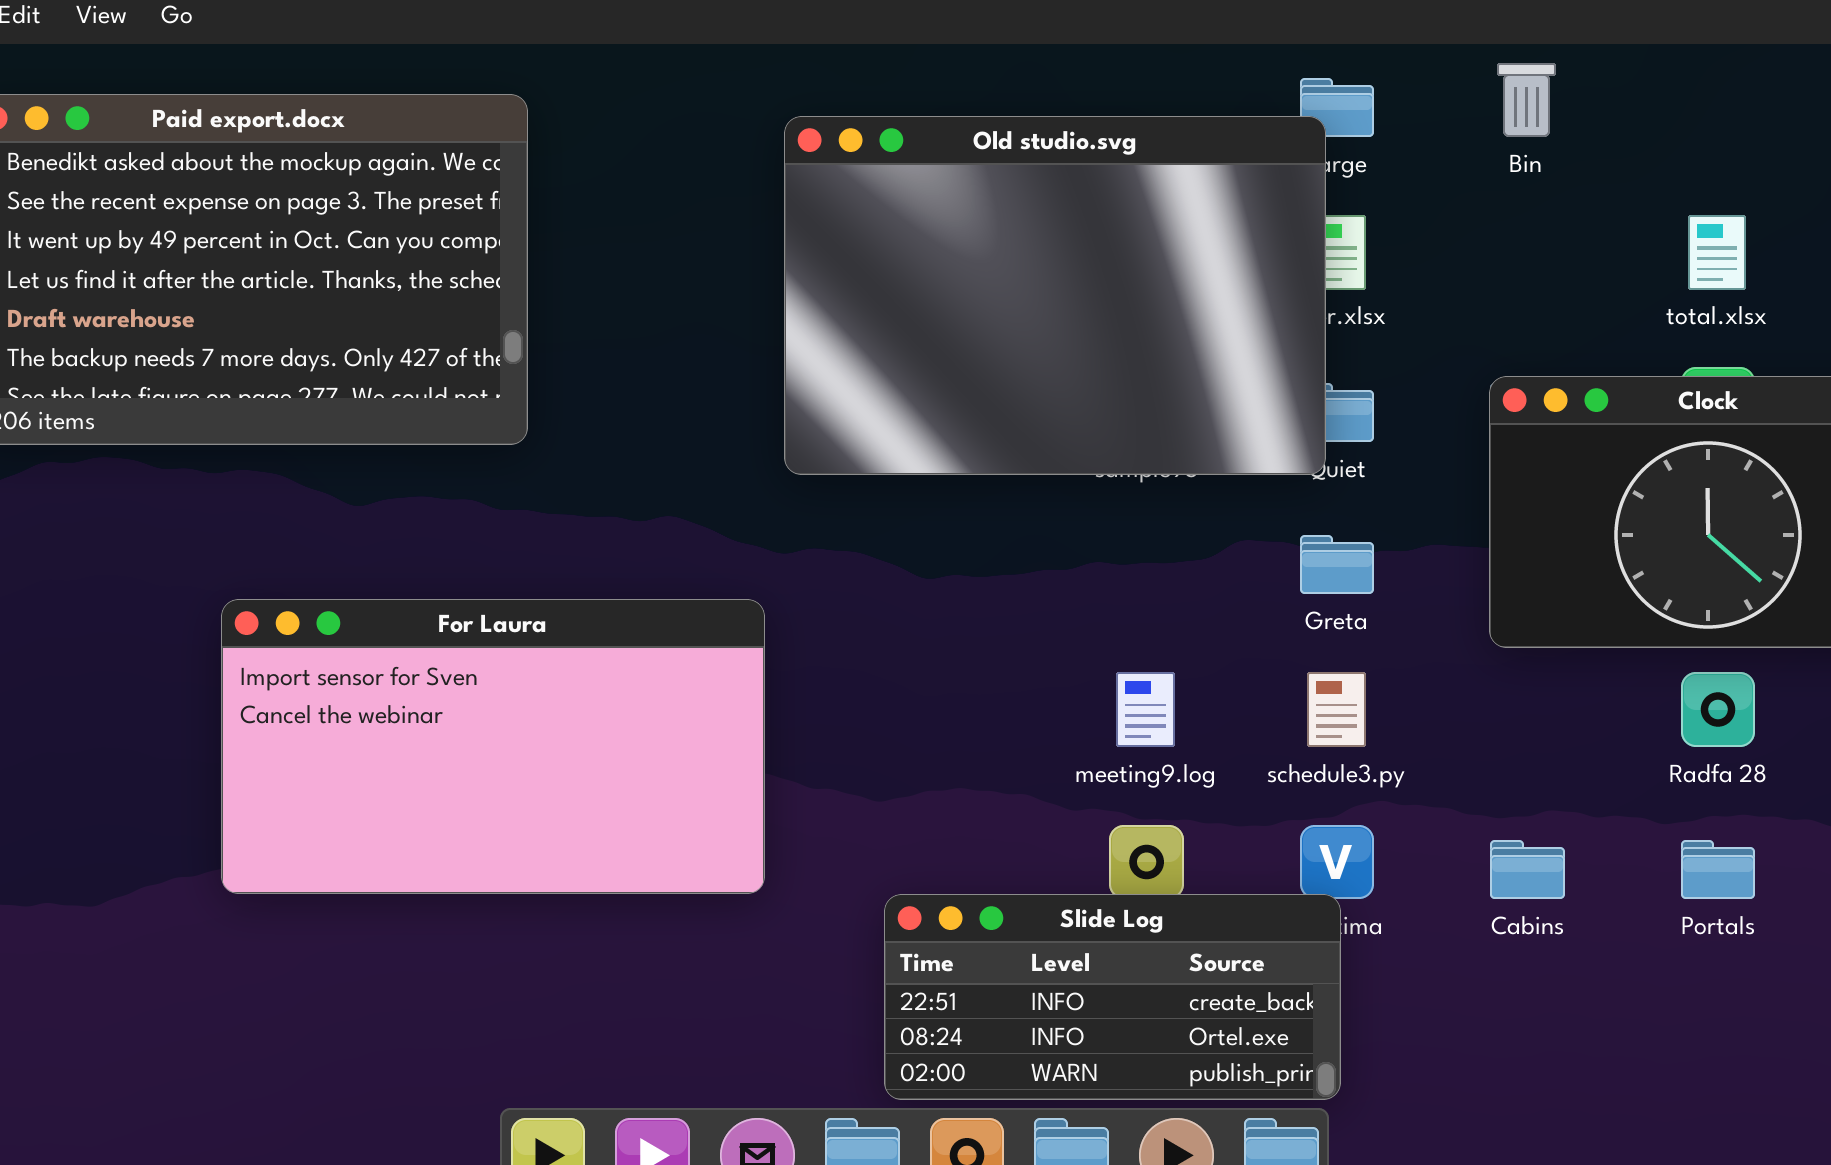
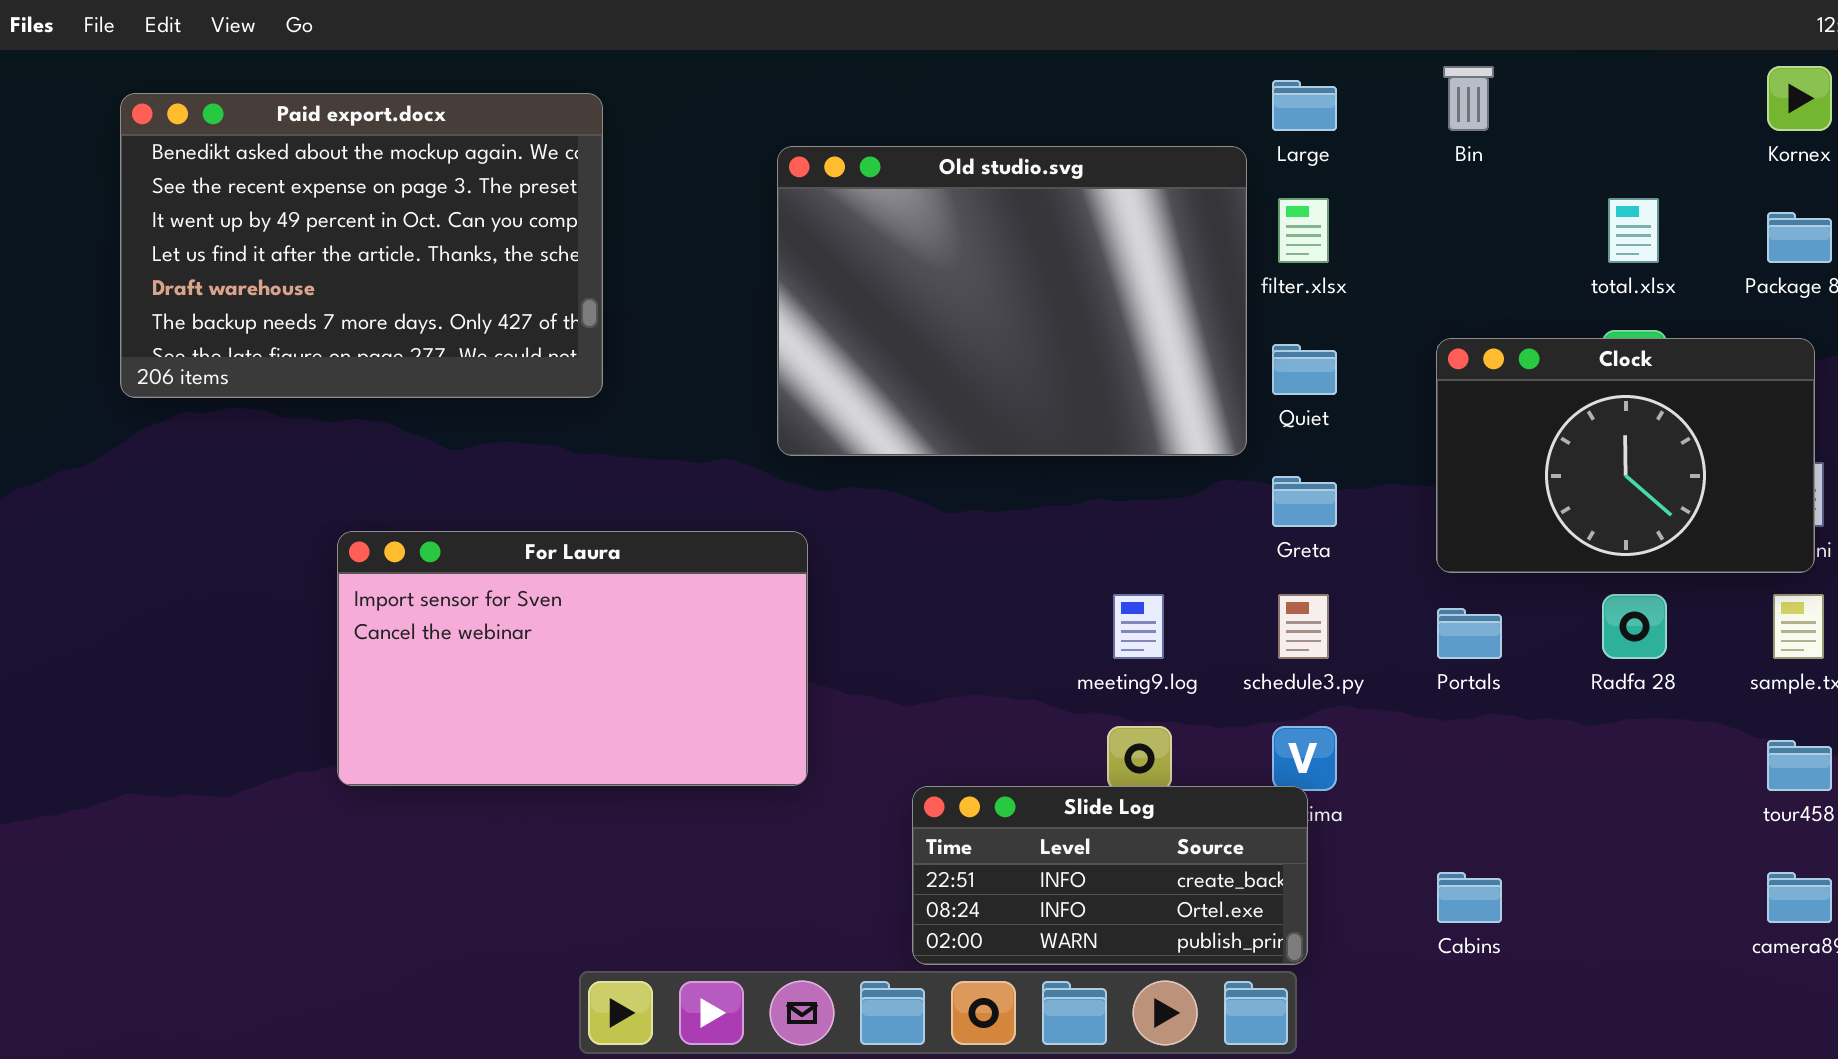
Old studio.svg: [784,116,1326,475] -> [777,146,1247,456], moved
Cabins: [1490,840,1565,899] -> [1437,872,1502,923], moved
Portals: [1681,840,1755,899] -> [1437,608,1502,659], moved

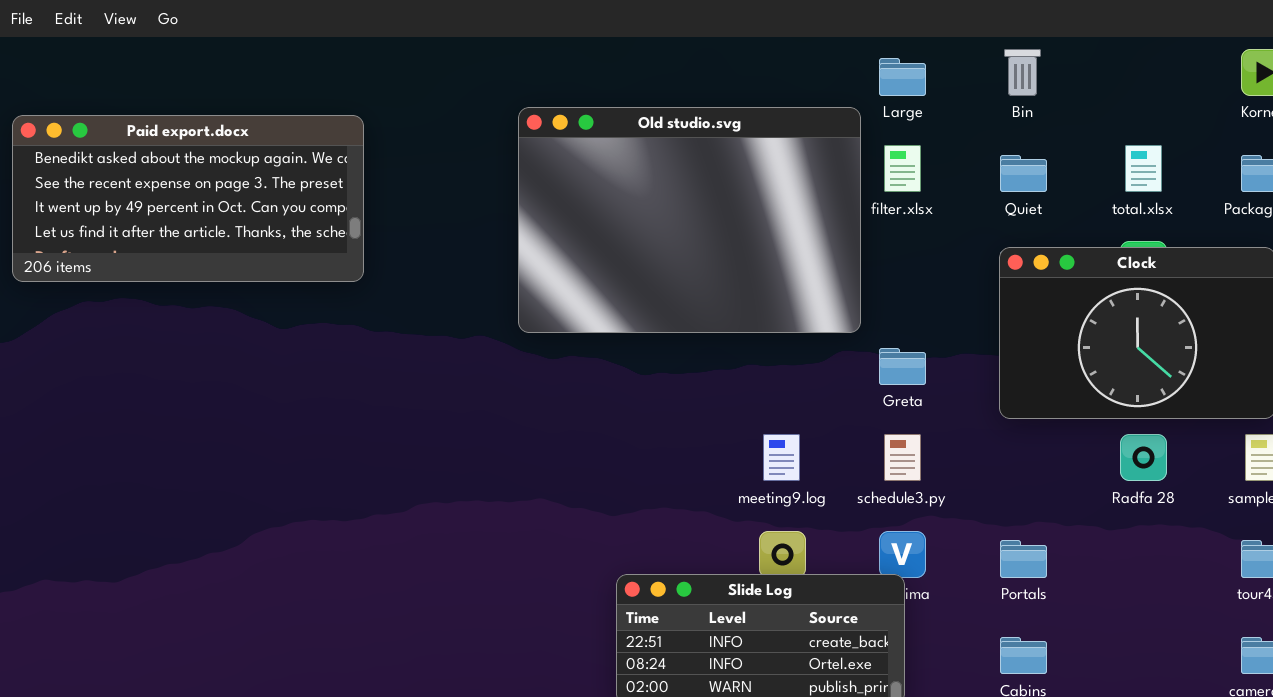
Paid export.docx: [120,93,603,398] -> [12,115,364,282], moved, resized
Quiet: [1272,344,1337,395] -> [1000,155,1047,192], moved
For Laura: [337,531,808,786] -> none, closed
Portals: [1437,608,1502,659] -> [1000,540,1047,578], moved

